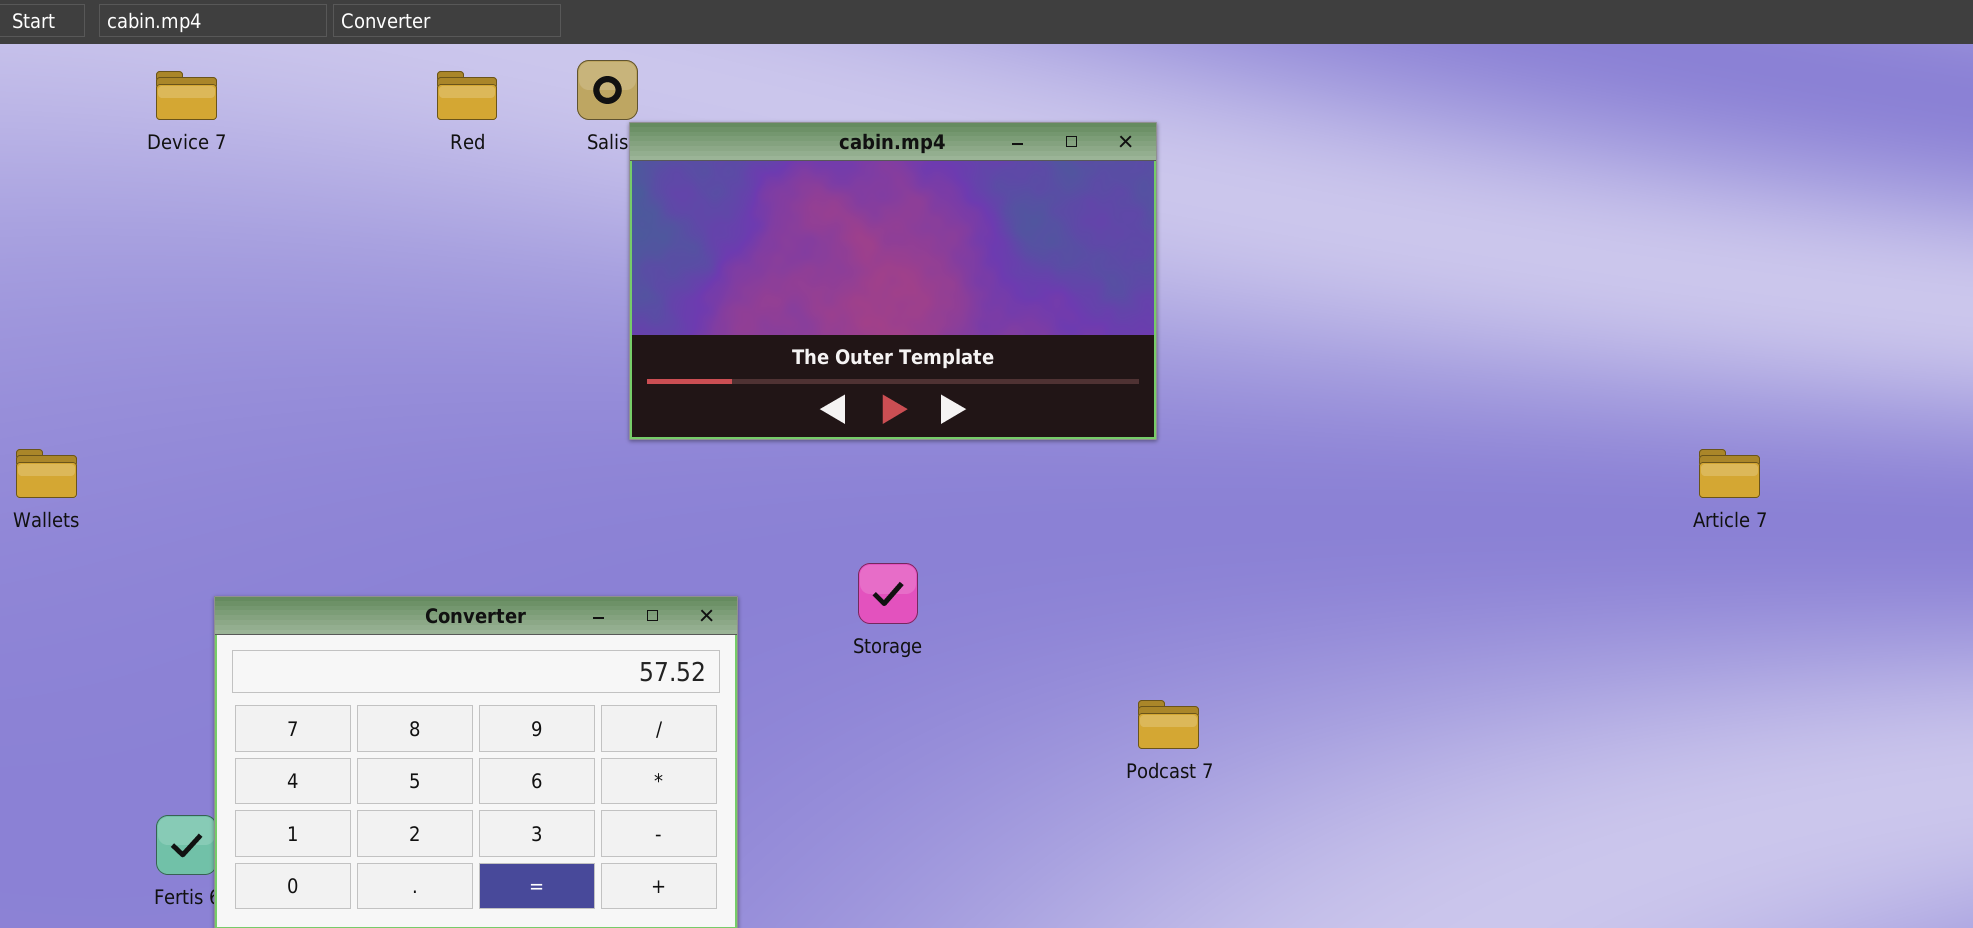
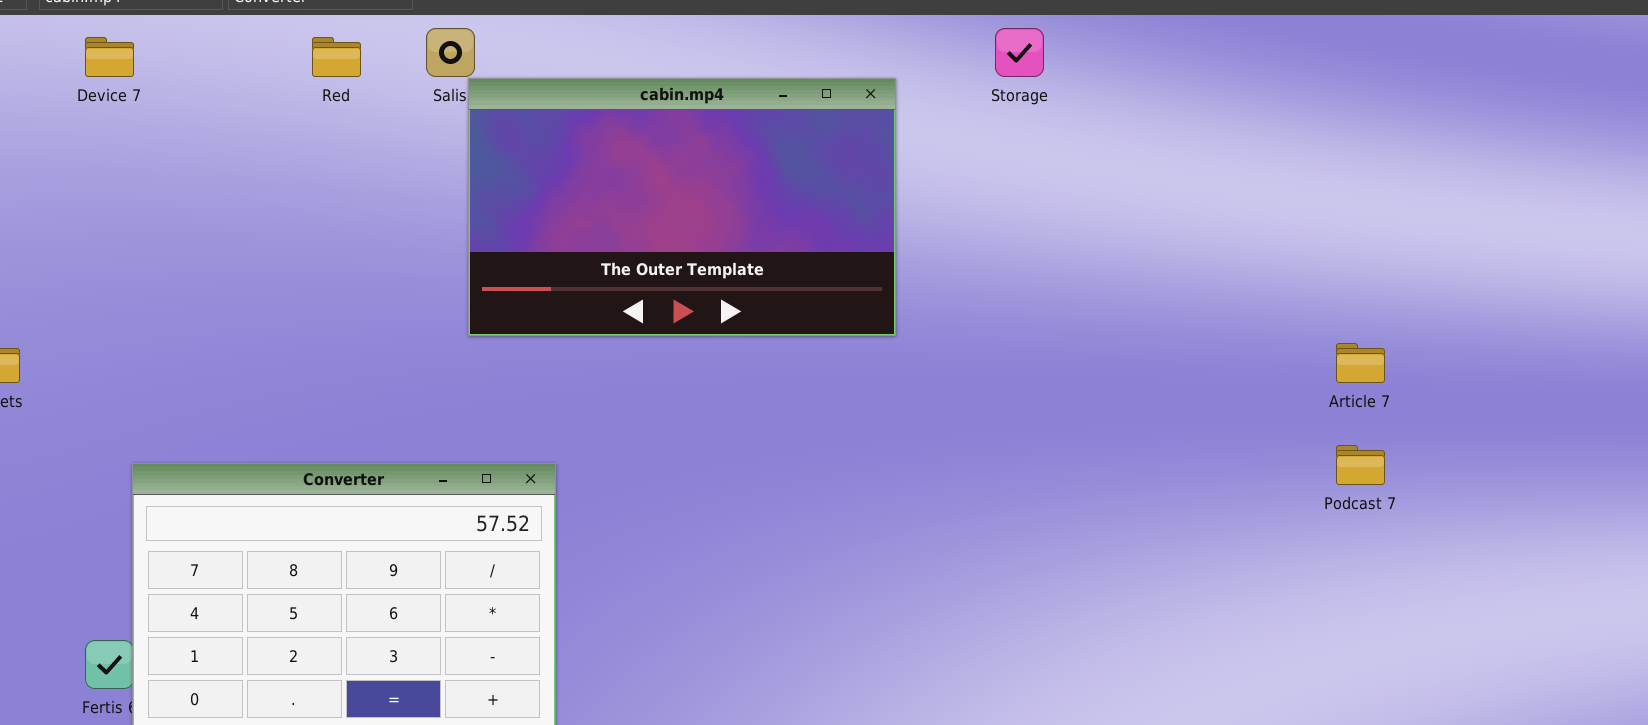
Storage: [858,563,918,624] -> [995,28,1044,77], moved
Podcast 7: [1138,700,1199,749] -> [1336,445,1385,485], moved

